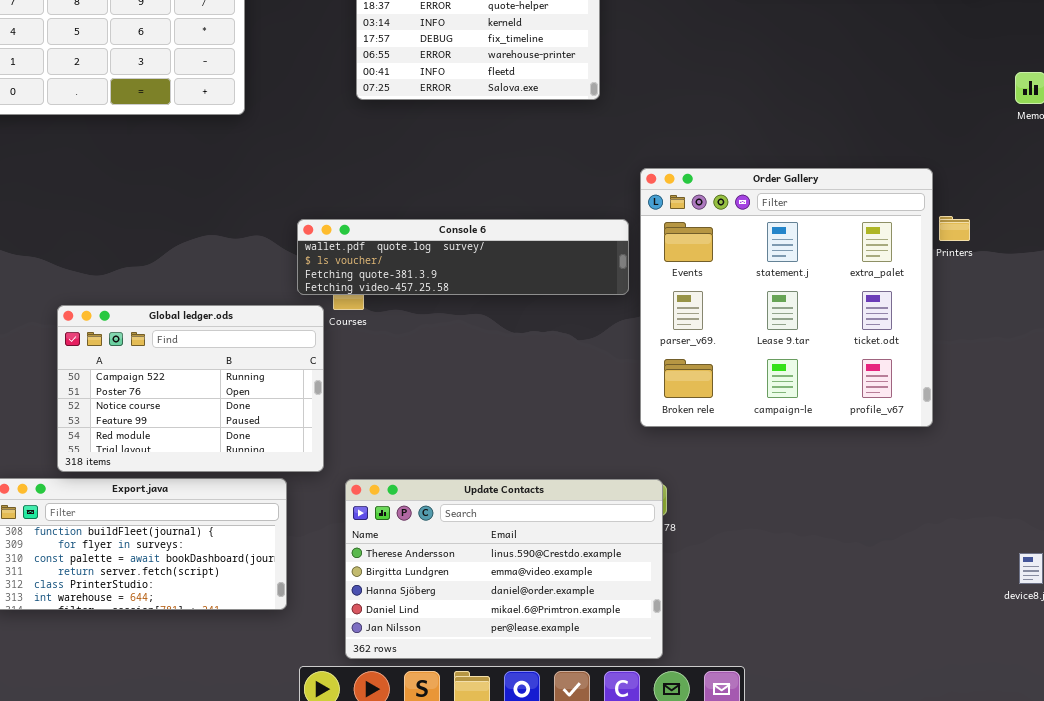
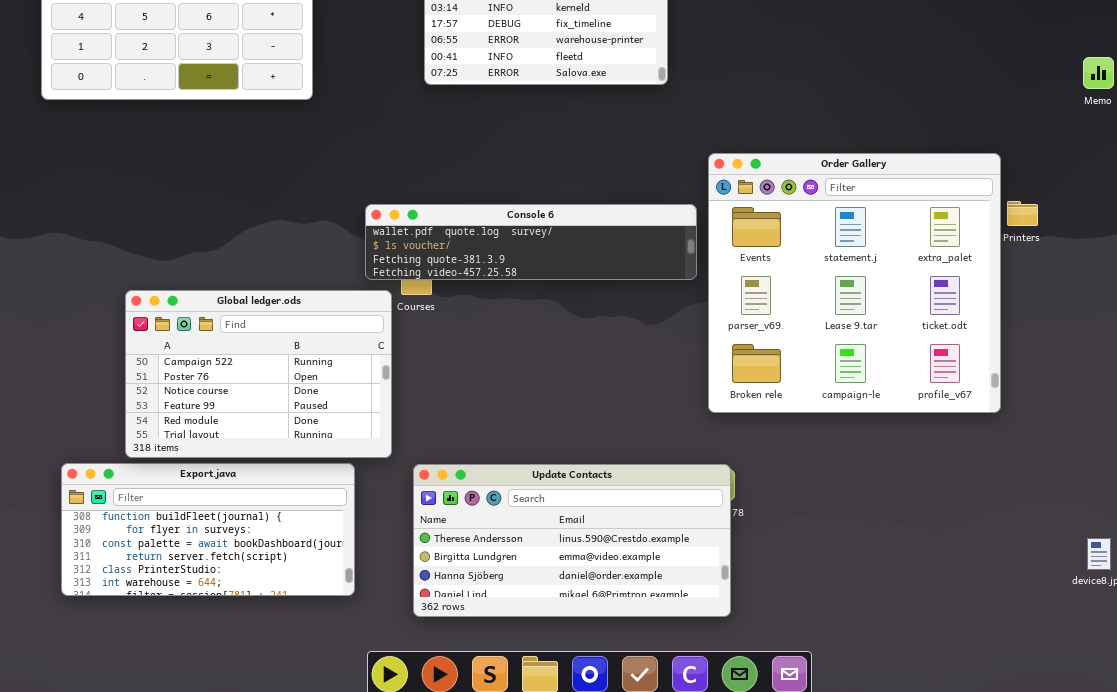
Update Contacts: [345,479,663,659] -> [413,464,731,617], resized

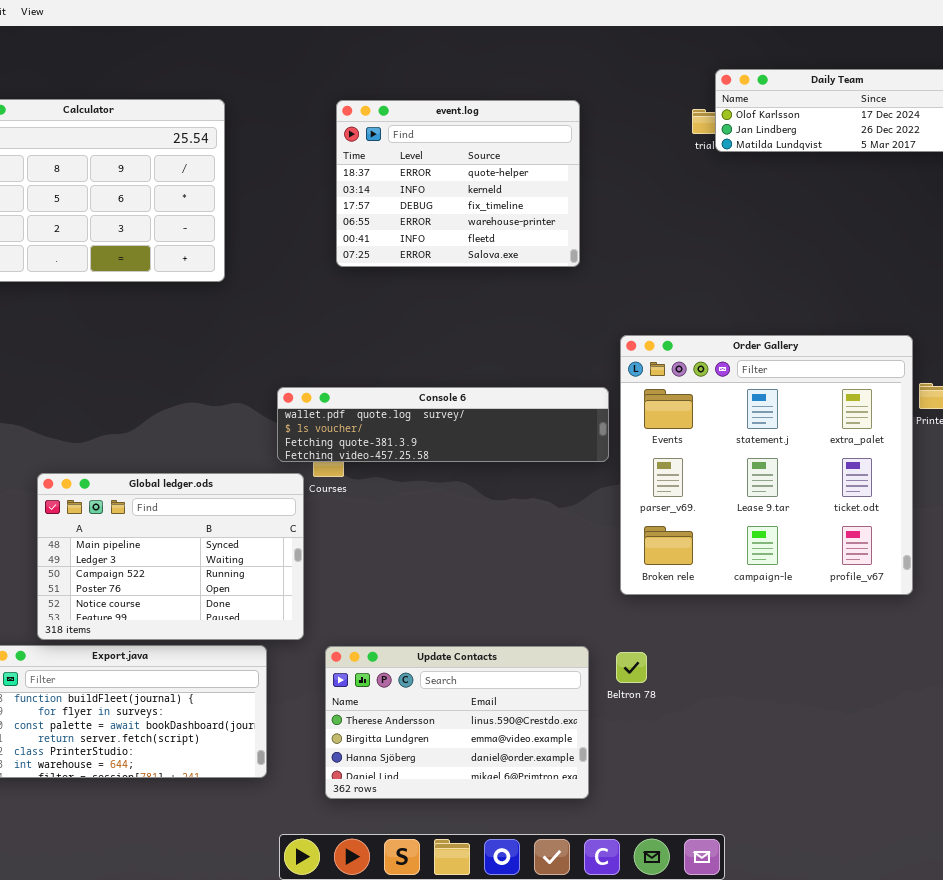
Global ledger.ods: [125,290,392,458] -> [37,473,304,640], scrolled up 2 rows
Update Contacts: [413,464,731,617] -> [325,646,589,799], resized

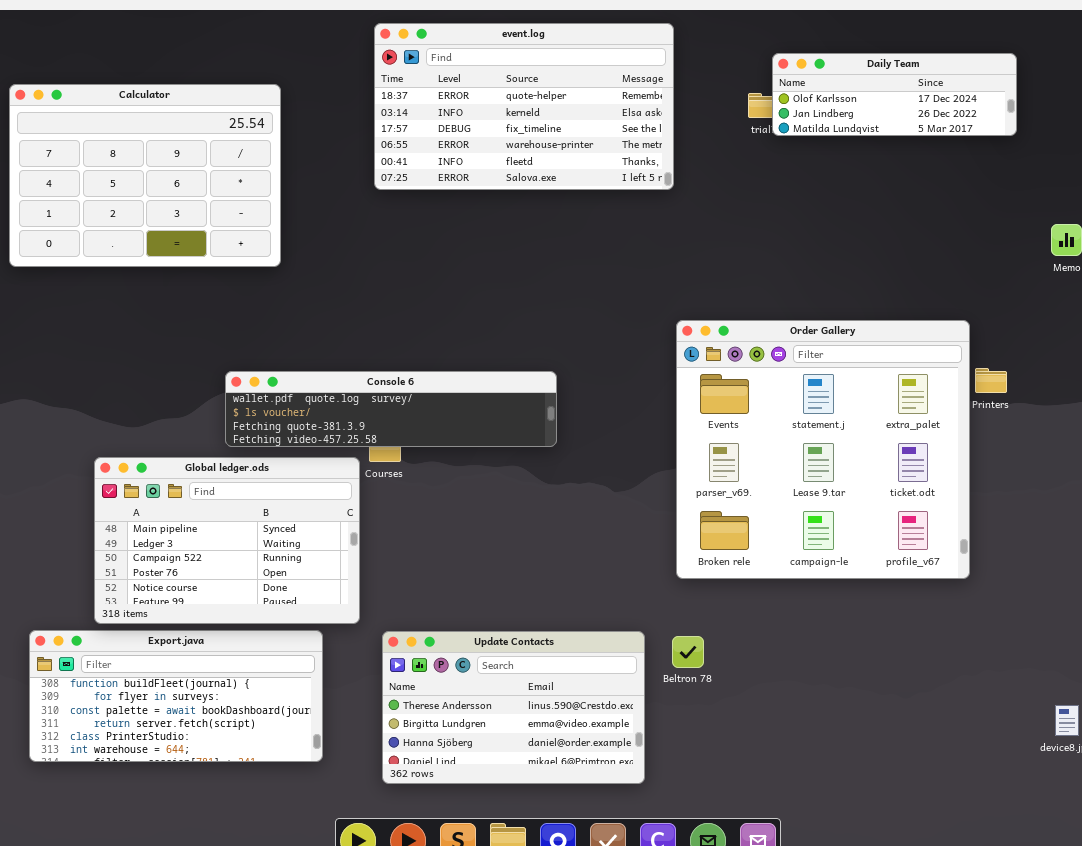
event.log: [336,100,580,267] -> [374,23,674,190], moved, resized
Console 6: [277,387,609,462] -> [225,371,557,447], moved

